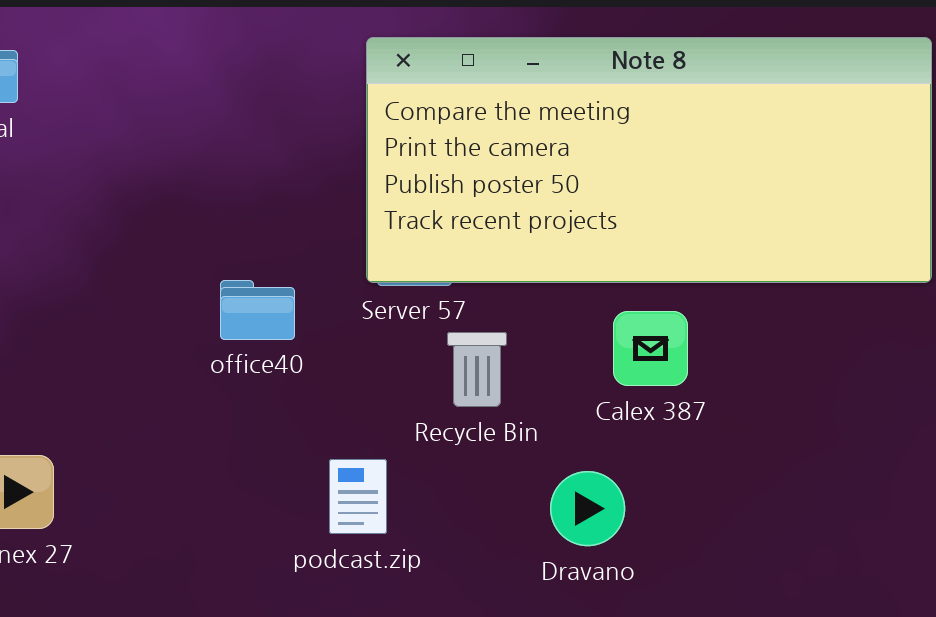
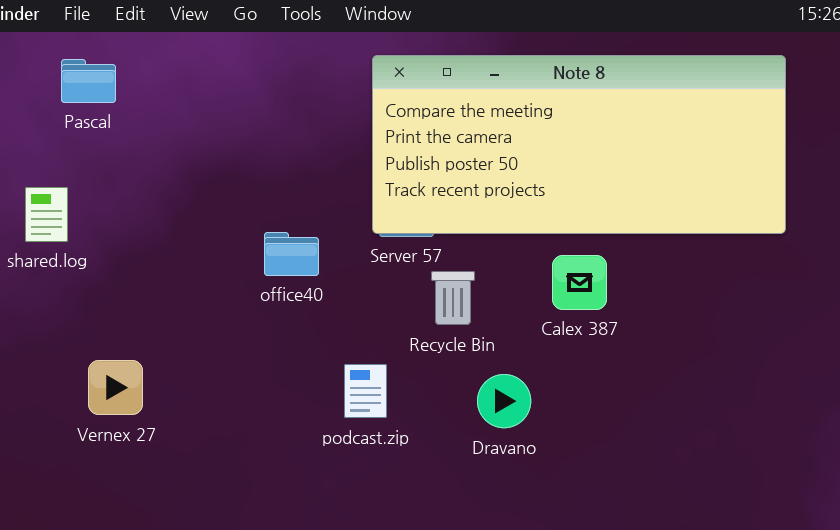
Dravano: [550,471,625,546] -> [477,374,531,428], moved

